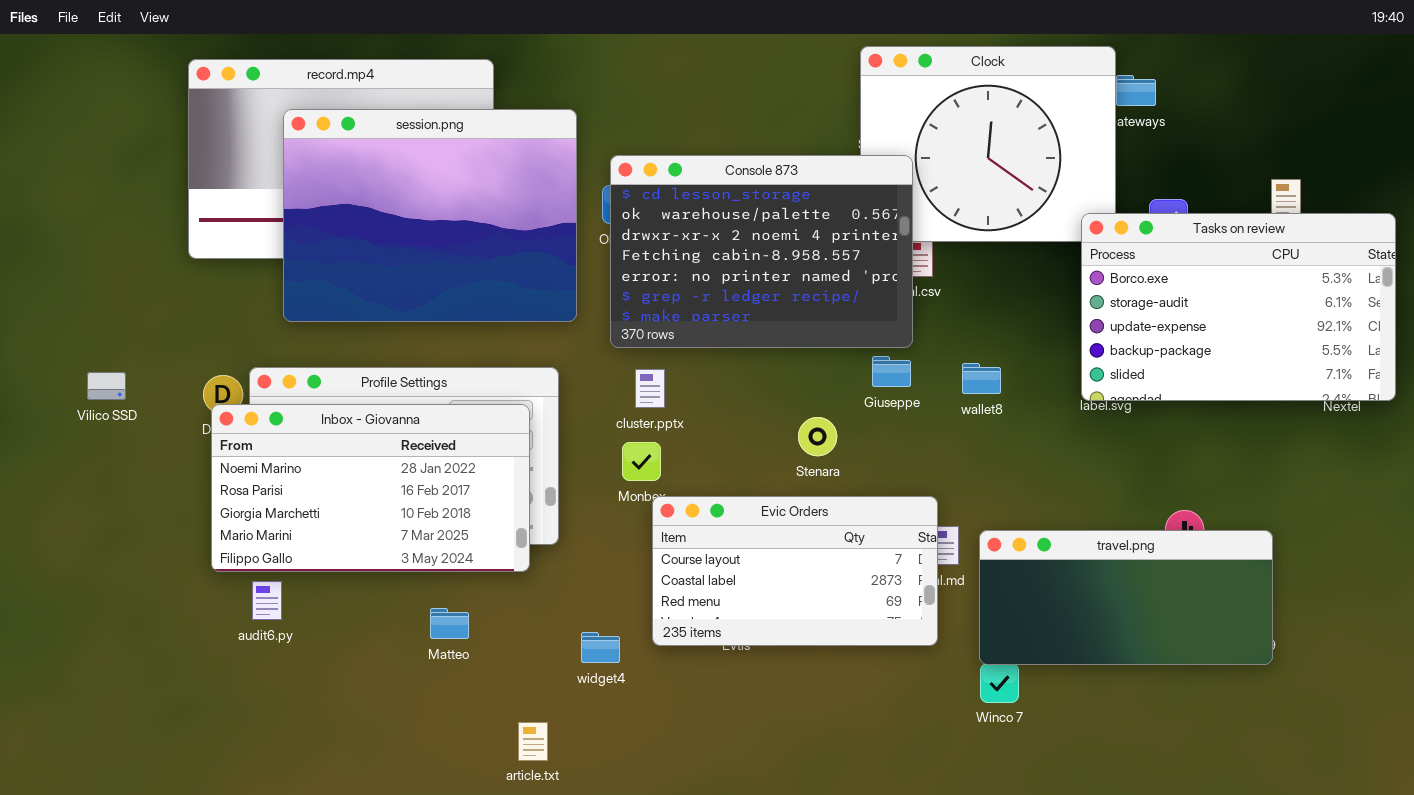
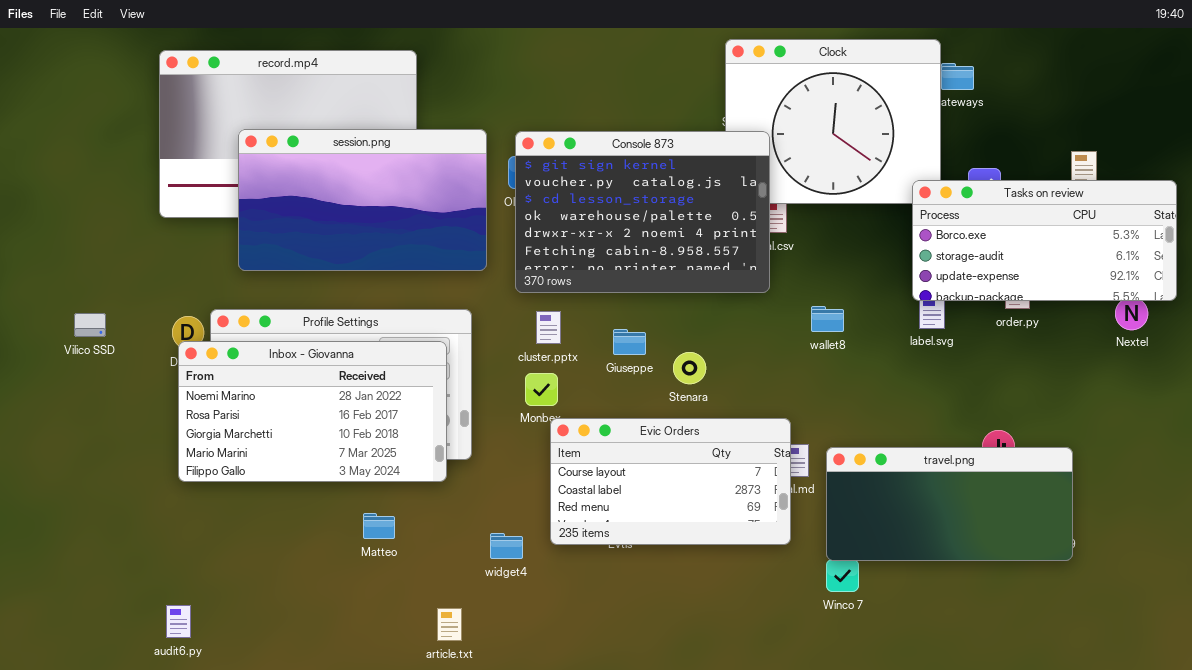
session.png: [283,109,577,322] -> [238,129,487,271], resized
Console 873: [610,155,913,348] -> [515,131,770,293], scrolled up 2 rows
Tasks on review: [1081,213,1396,401] -> [912,180,1177,301], resized
Giuseppe: [872,356,911,387] -> [613,329,646,355], moved
audit6.py: [252,581,282,620] -> [166,605,191,638], moved

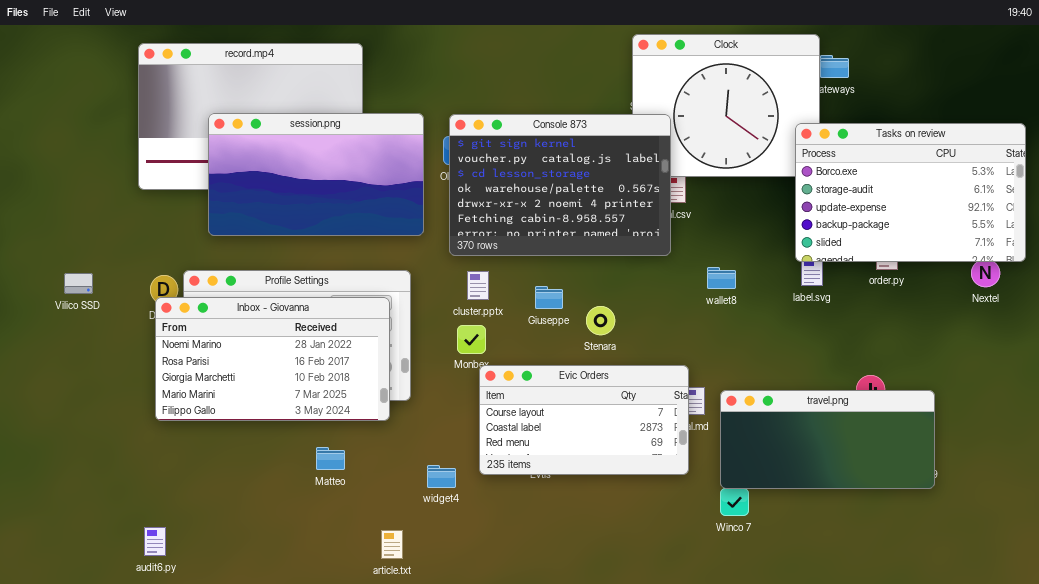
Tasks on review: [912,180,1177,301] -> [795,123,1026,262], resized

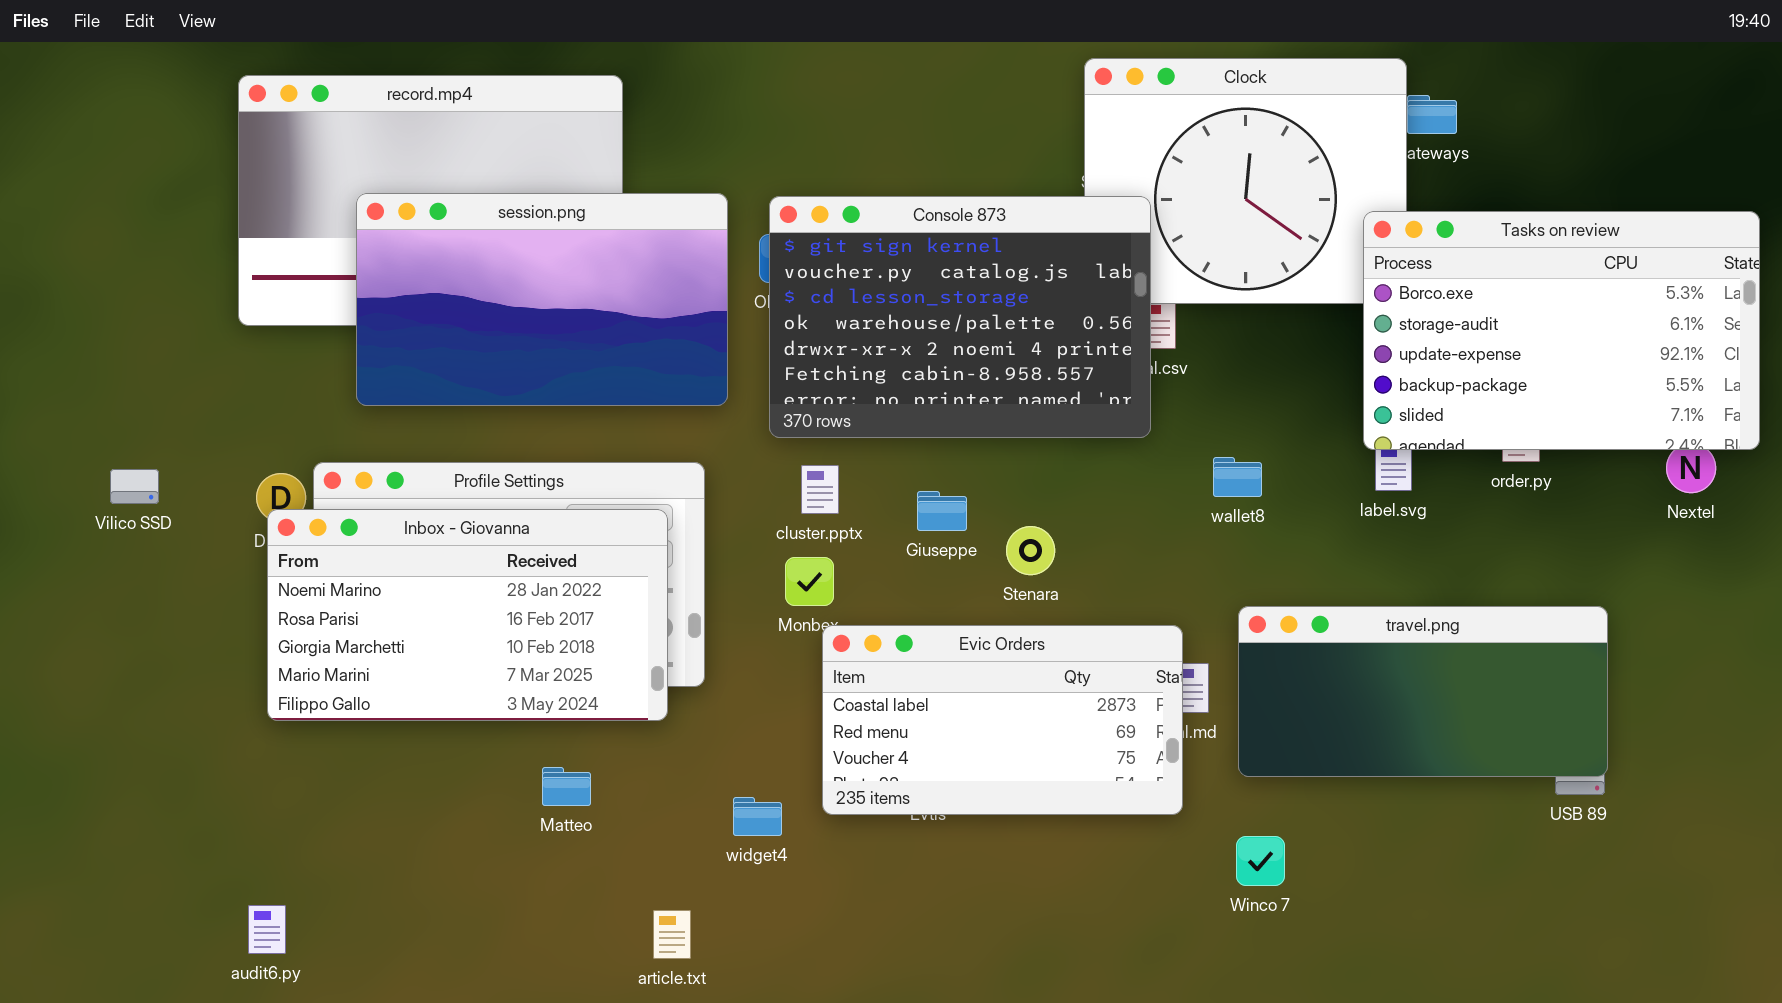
Evic Orders: [479,365,689,475] -> [822,625,1183,815], scrolled down 1 row
travel.png: [720,390,935,489] -> [1238,606,1608,777], moved

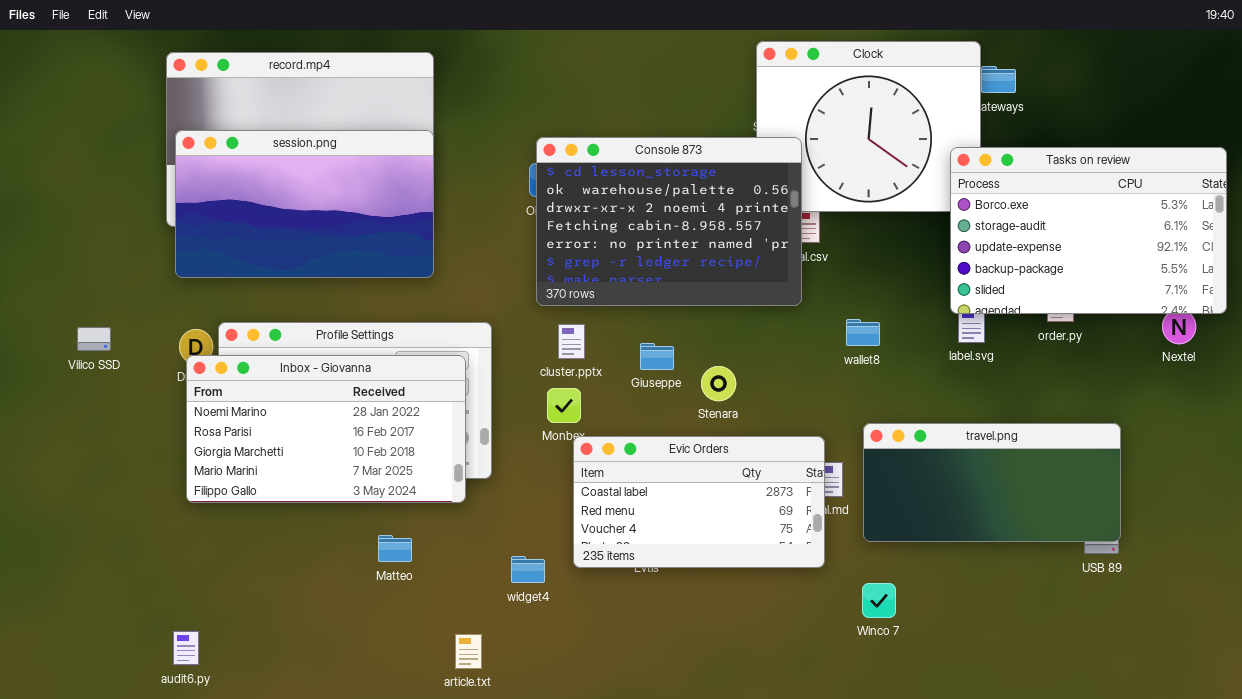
session.png: [356,193,728,406] -> [175,130,434,278], moved
Console 873: [769,196,1151,438] -> [536,137,802,306], scrolled down 2 rows

